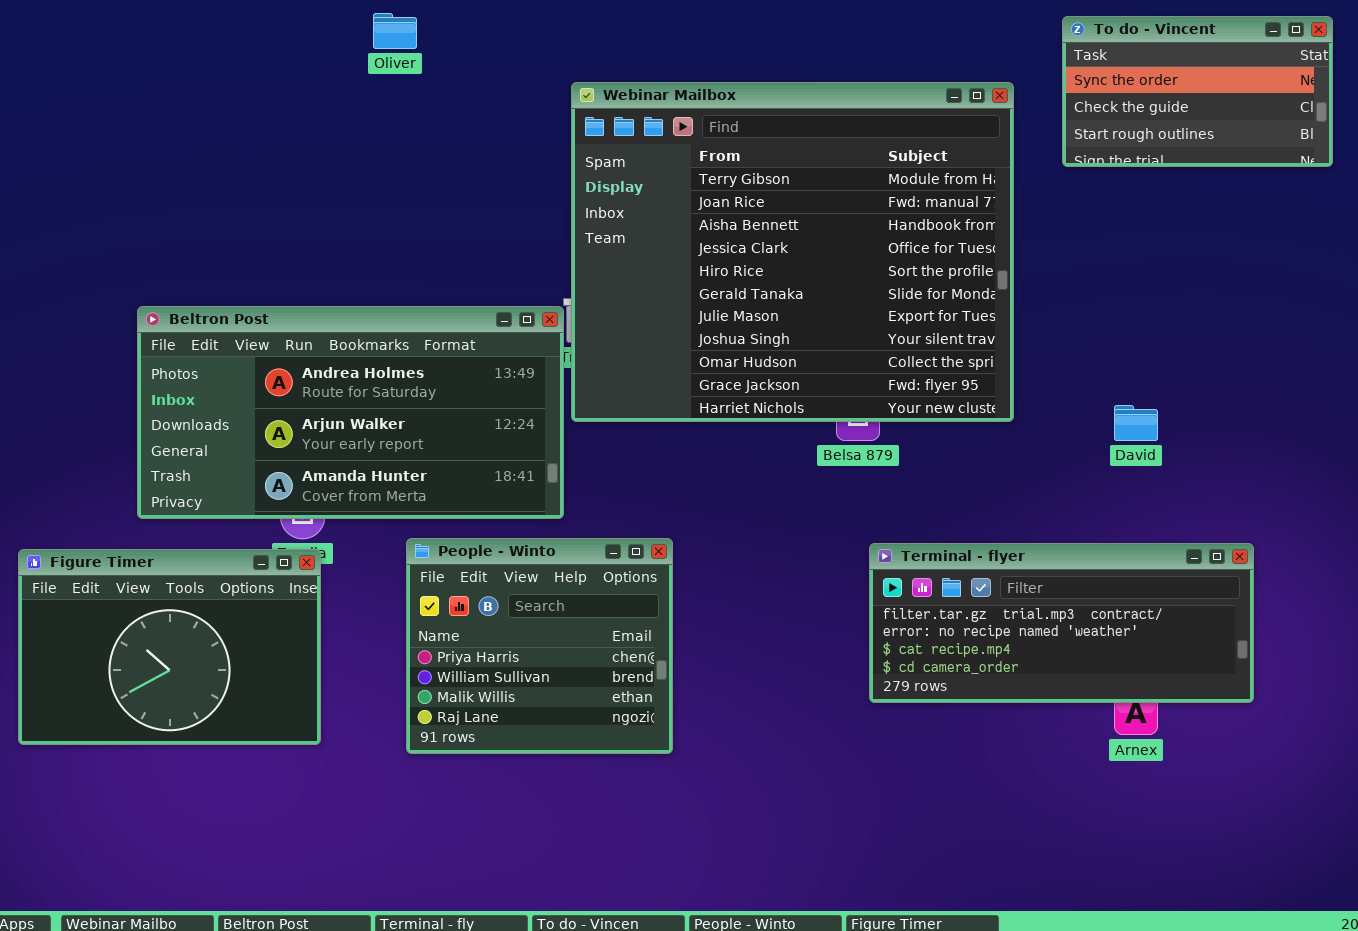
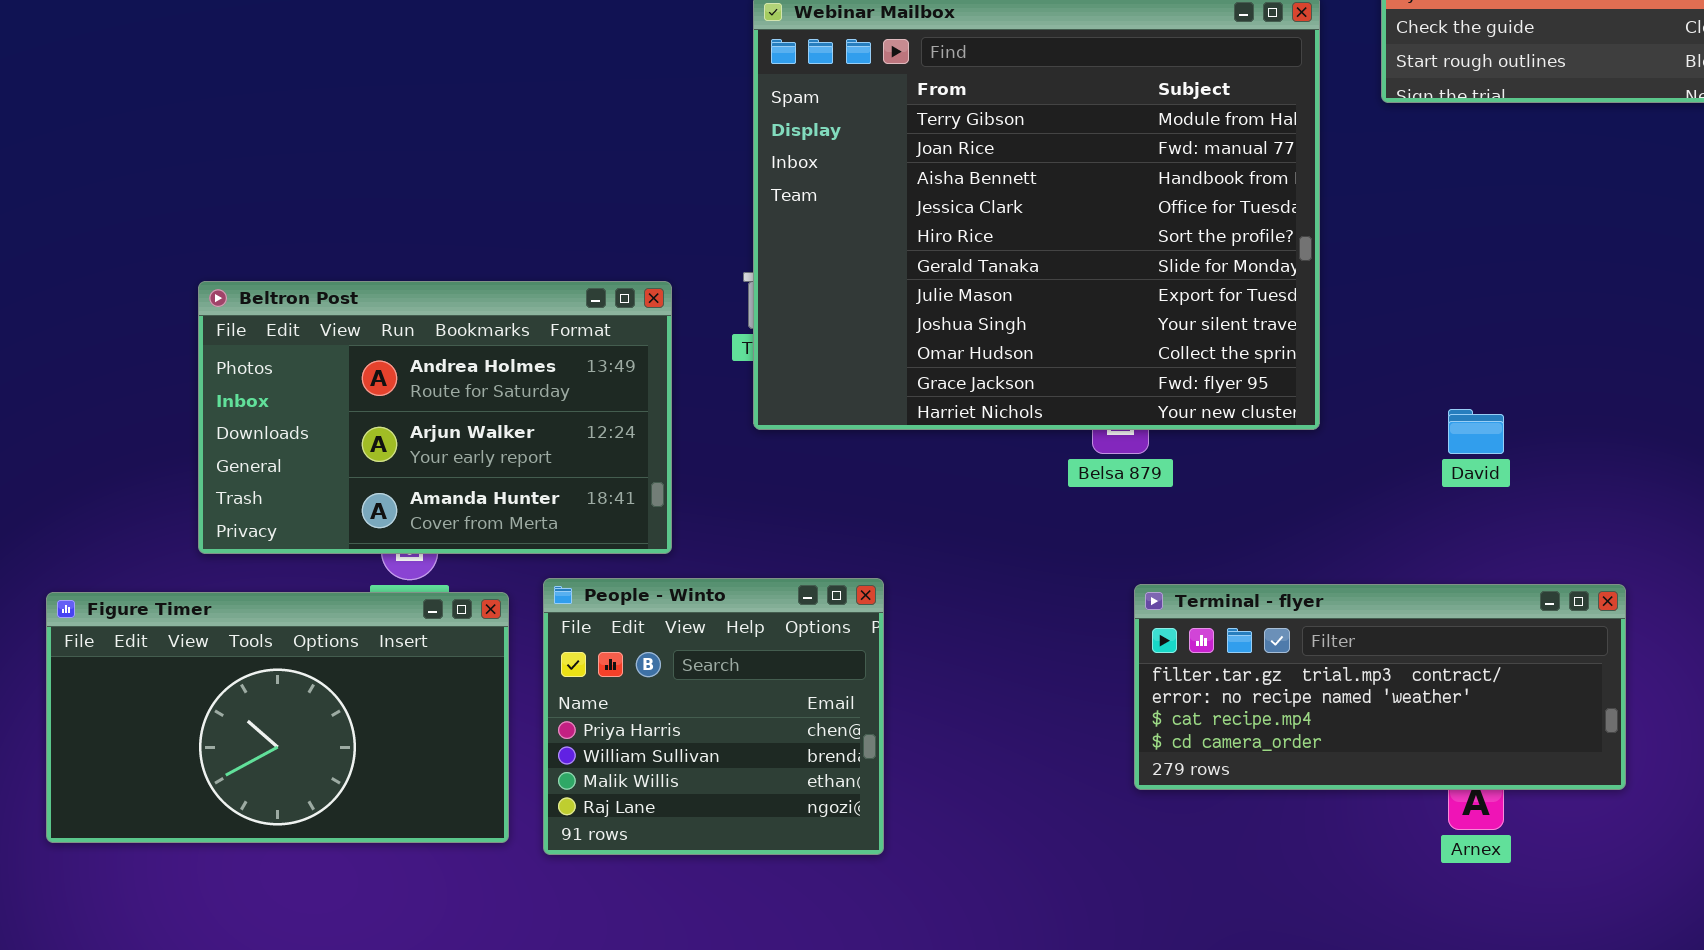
Beltron Post: [137,306,564,519] -> [198,281,672,554], resized
Figure Timer: [18,549,321,745] -> [46,592,509,843], resized

